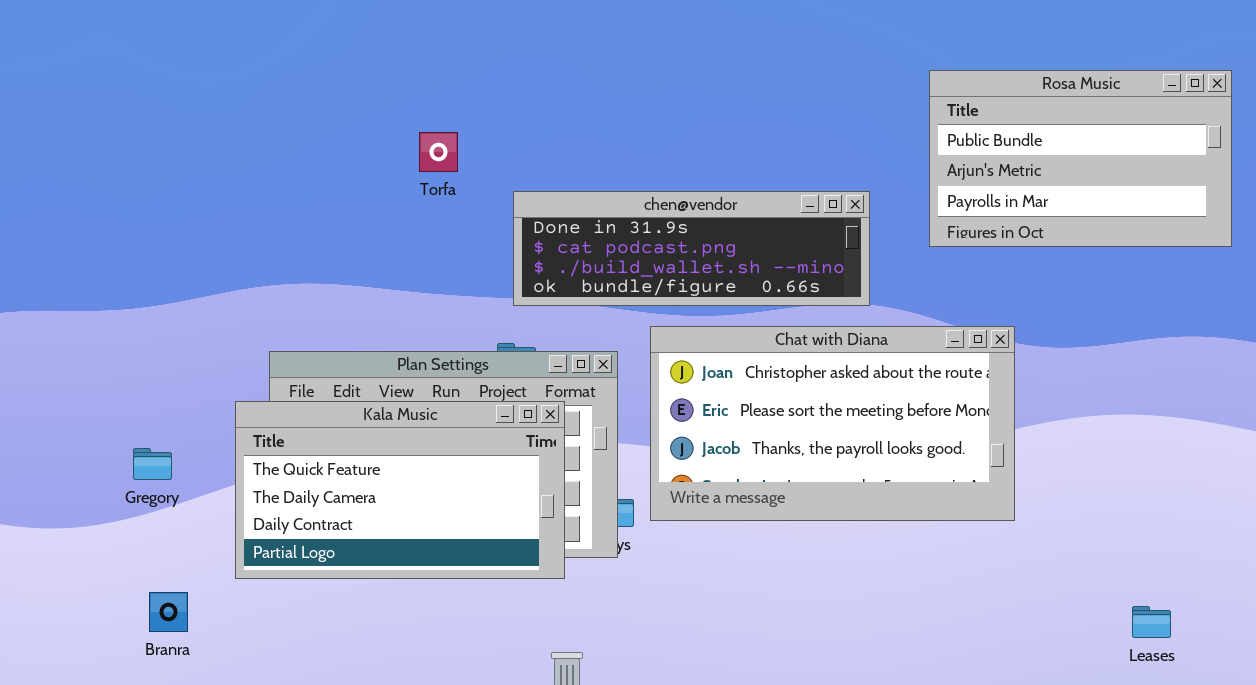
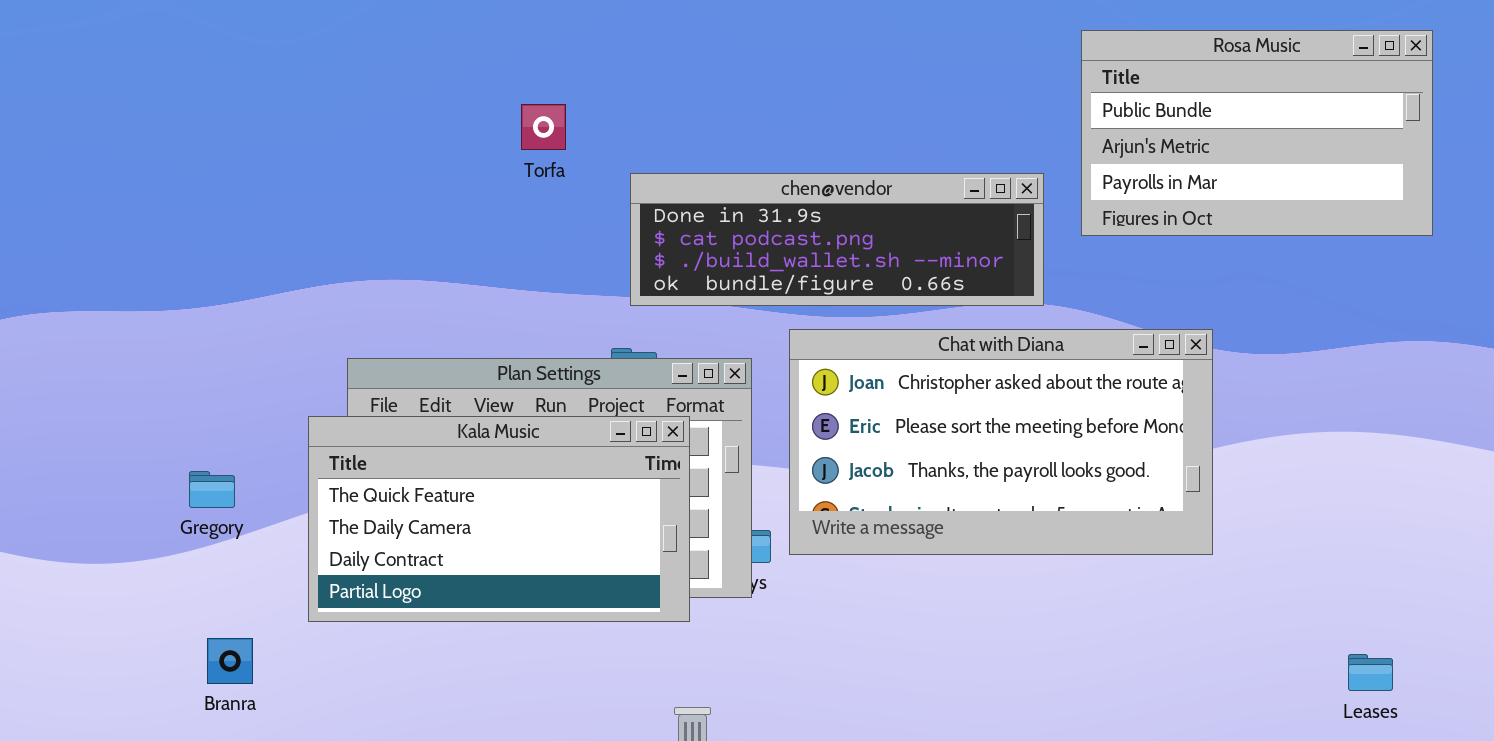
Rosa Music: [929,70,1232,247] -> [1081,30,1433,236], moved

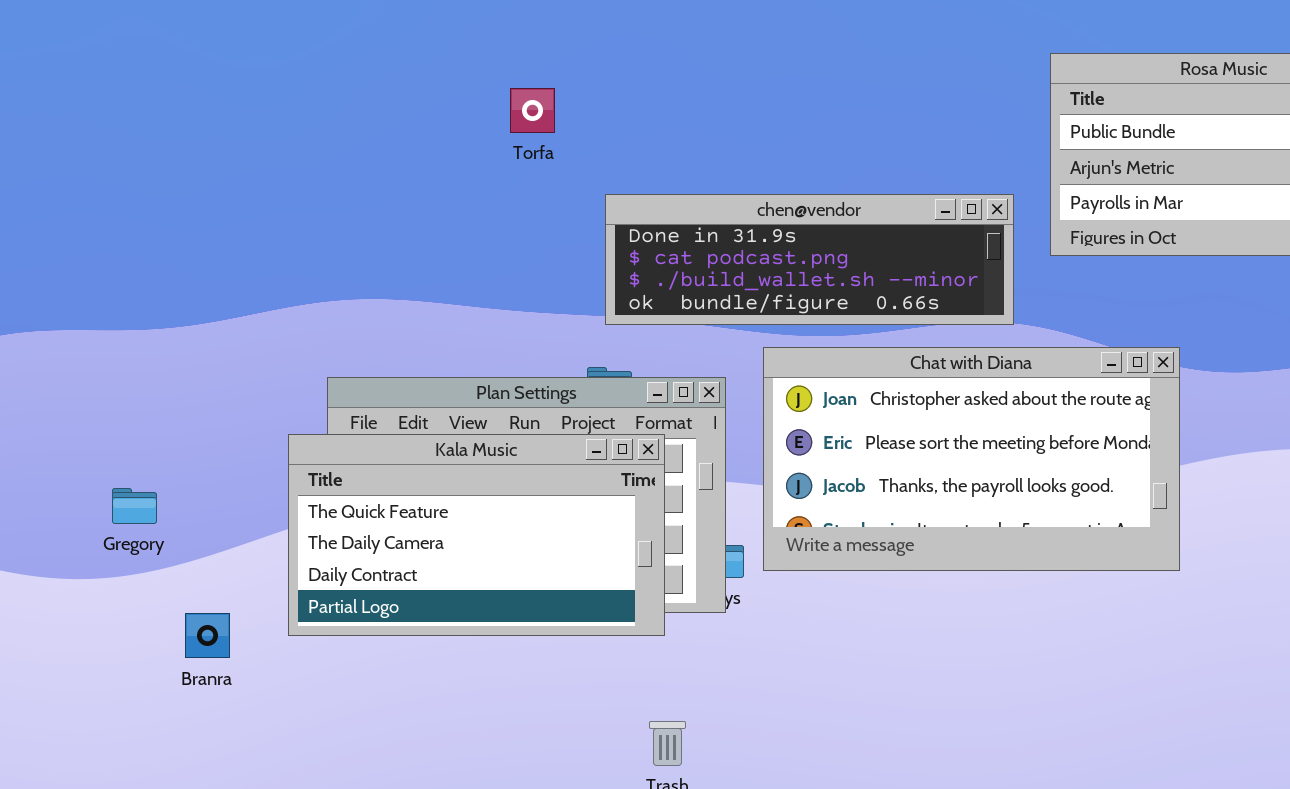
Torfa: [521,104,566,150] -> [510,88,555,133], moved
Gregory: [189,471,235,508] -> [112,488,157,524], moved
Branra: [207,638,253,684] -> [185,613,230,658], moved

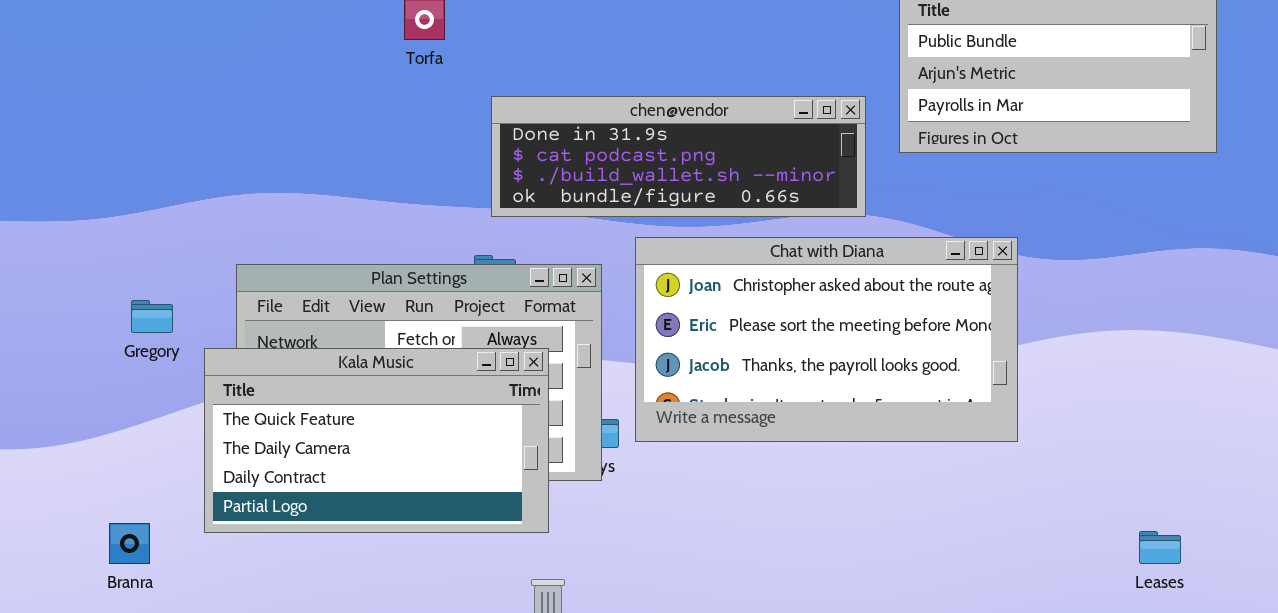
Kala Music: [288,434,665,636] -> [204,348,549,533], moved
Gregory: [112,488,157,524] -> [131,300,173,333], moved
Branra: [185,613,230,658] -> [109,523,150,564], moved

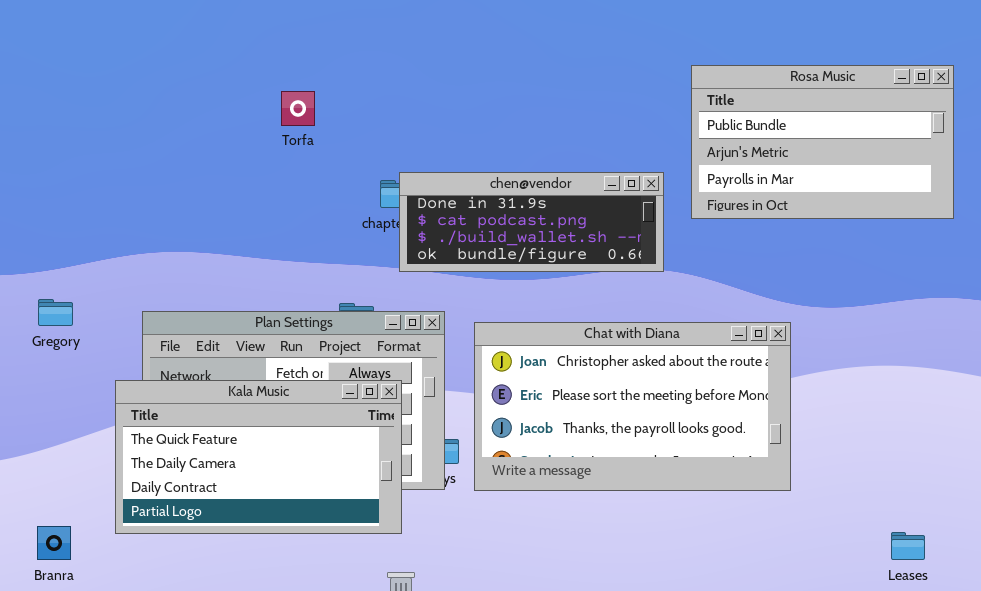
chen@vendor: [491,96,866,217] -> [399,172,664,272], resized
Chat with Diana: [635,237,1018,442] -> [474,322,791,491], moved
Gregory: [131,300,173,333] -> [38,299,73,326], moved

